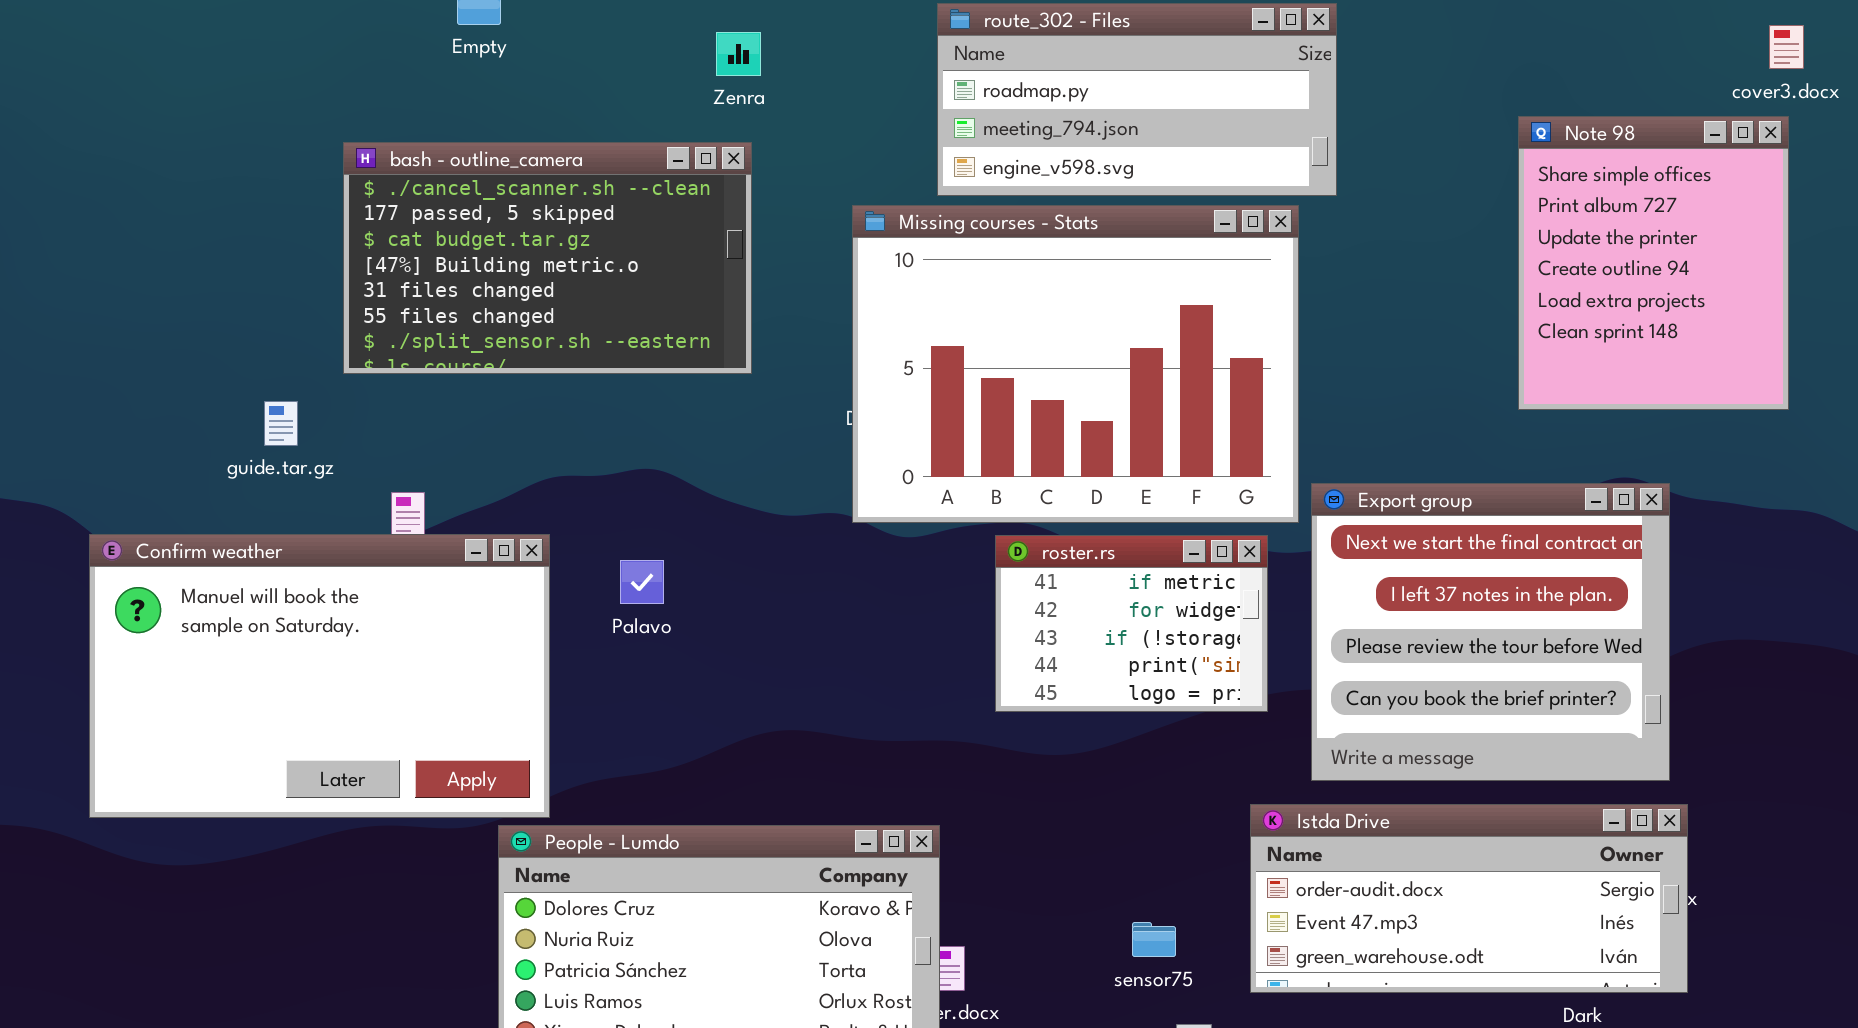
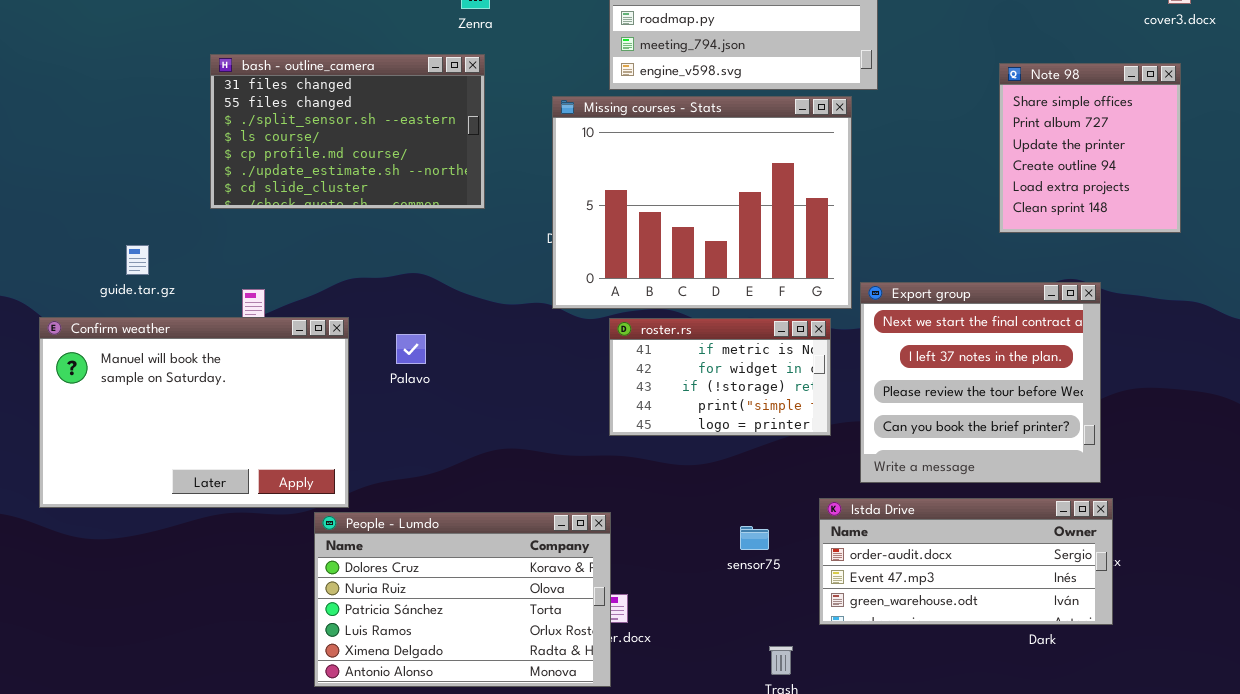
Note 98: [1518,116,1789,410] -> [999,63,1181,233], resized
bash - outline_camera: [343,142,752,374] -> [210,54,485,209], scrolled down 4 rows
guide.tar.gz: [264,401,298,446] -> [126,245,149,275], moved
roster.rs: [995,535,1268,712] -> [609,318,831,436], resized
sensor75: [1132,922,1176,957] -> [740,526,769,550], moved

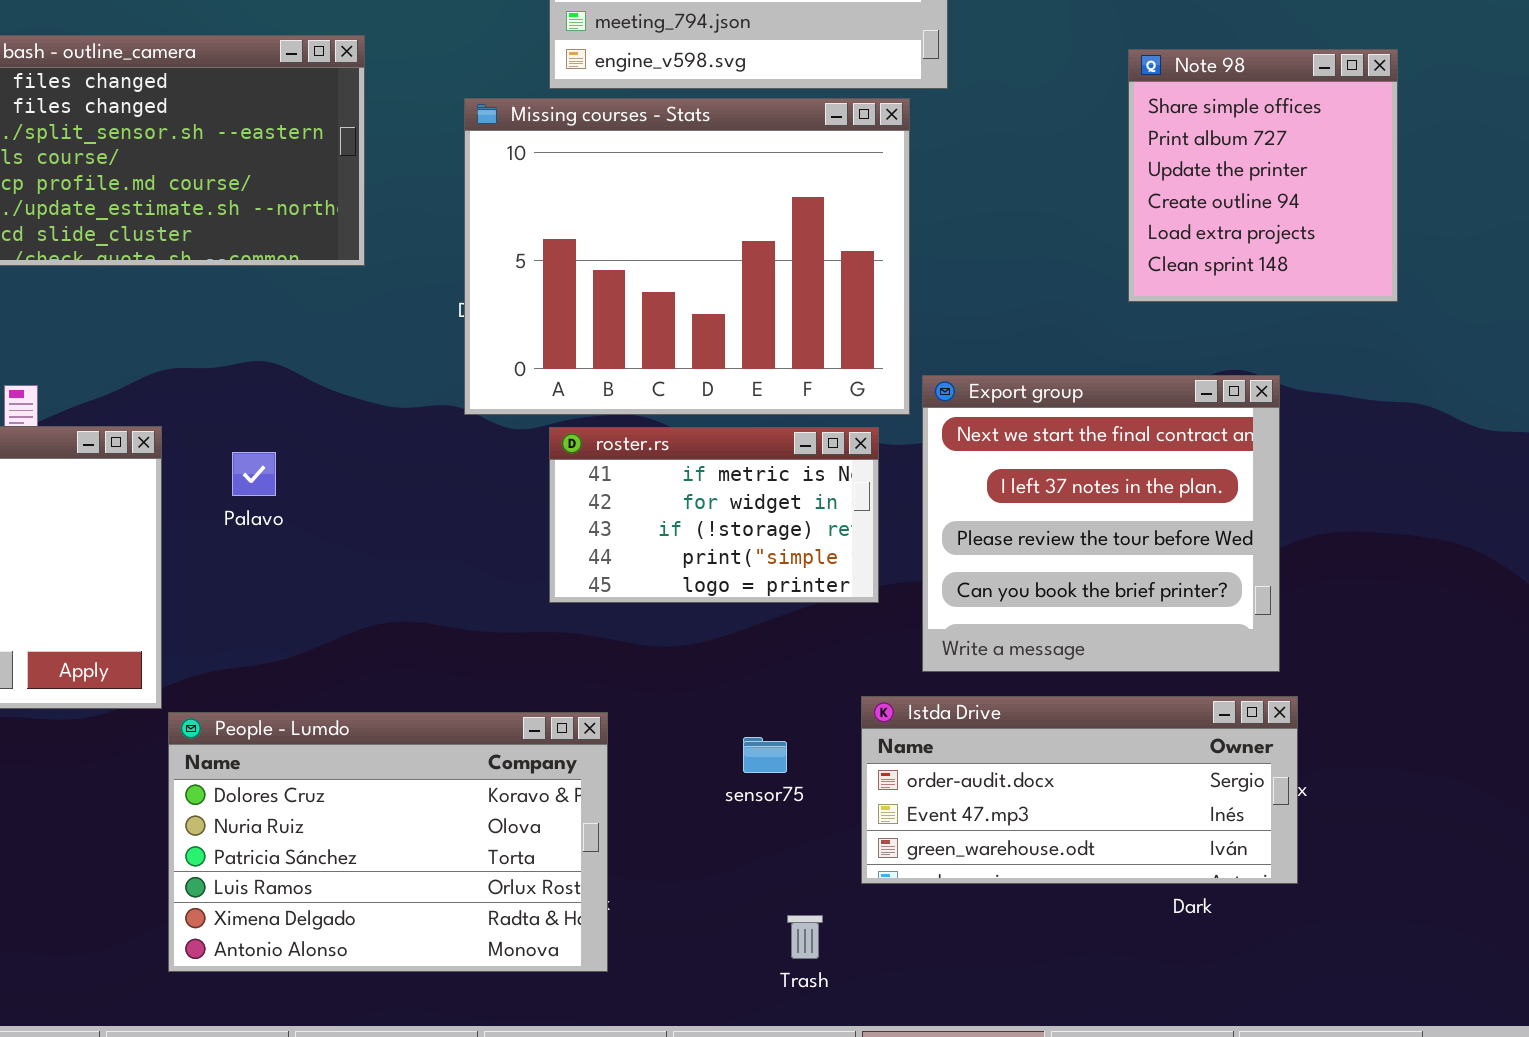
People - Lumdo: [314,512,611,687] -> [168,712,608,972], moved

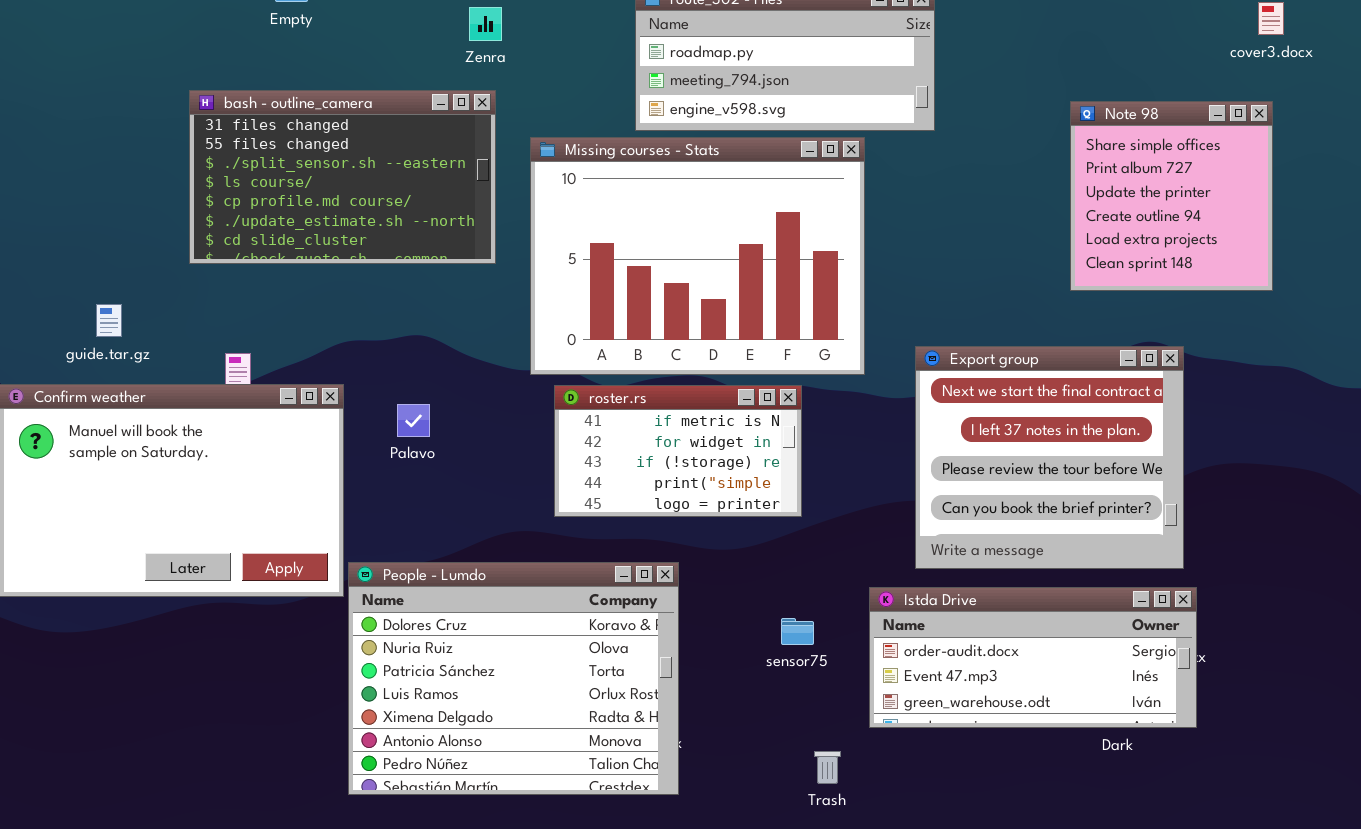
Missing courses - Stats: [464,98,910,415] -> [530,137,865,375], moved
roster.rs: [549,427,879,603] -> [554,385,802,517], moved
People - Lumdo: [168,712,608,972] -> [348,562,679,795], resized

